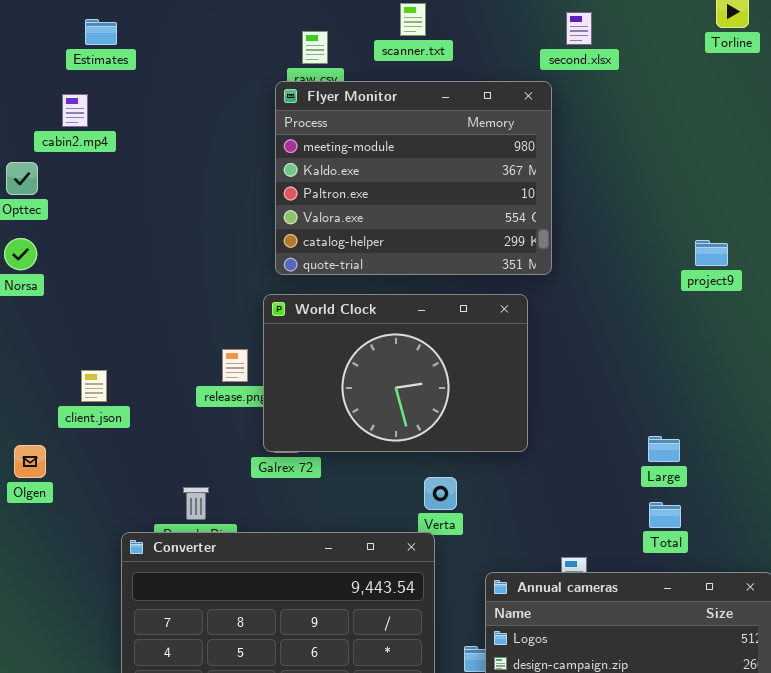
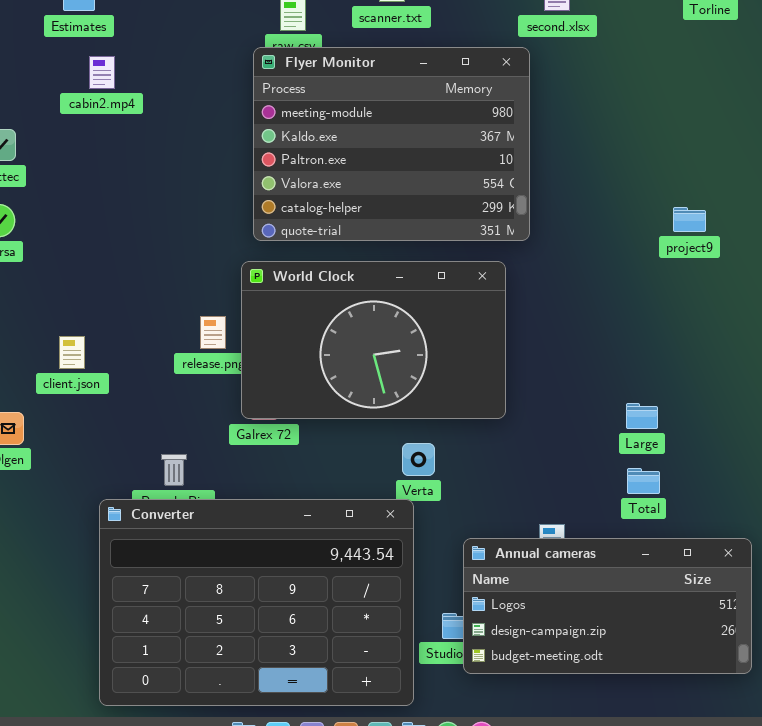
cabin2.mp4: [62,94,88,127] -> [89,56,115,89], moved

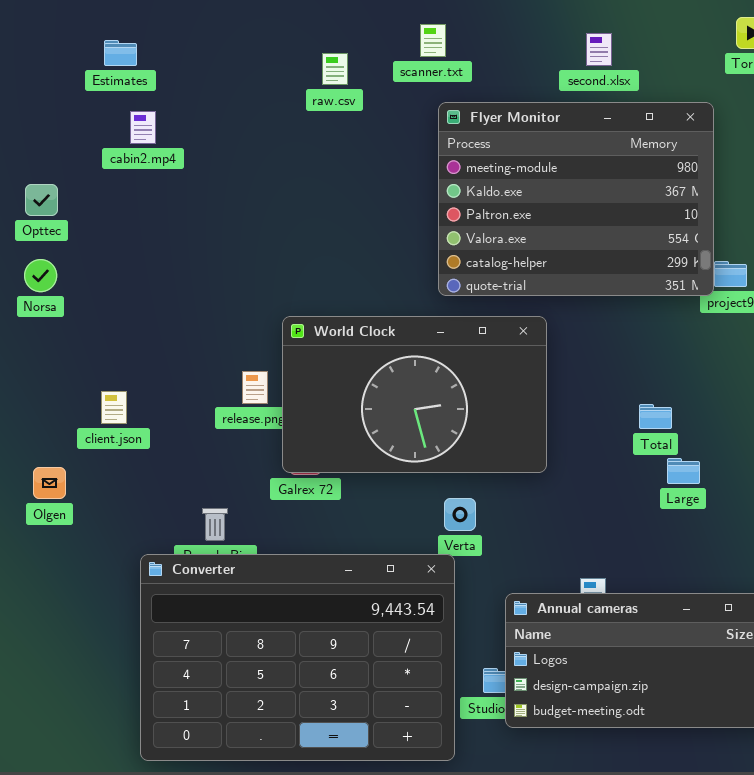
Flyer Monitor: [253,47,530,241] -> [438,102,714,296], moved
Total: [627,468,660,494] -> [639,404,672,429], moved

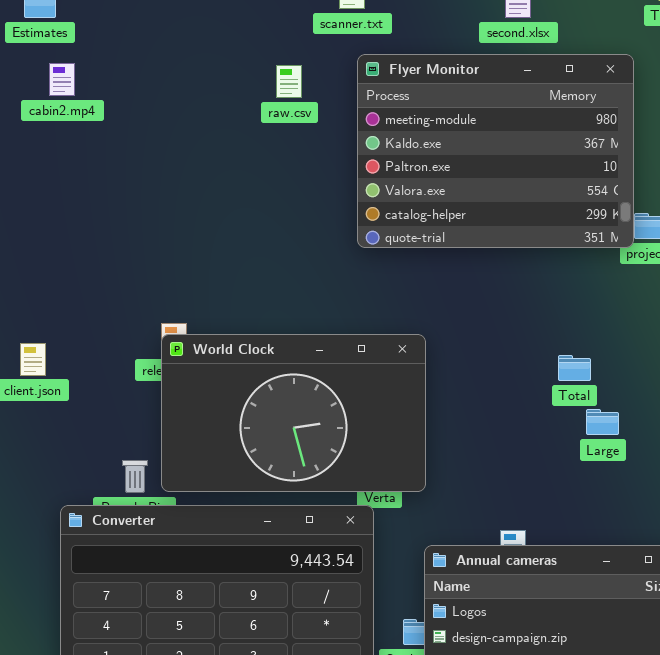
raw.csv: [322,53,348,85] -> [276,65,302,98], moved
World Clock: [282,316,547,473] -> [161,334,426,492], moved

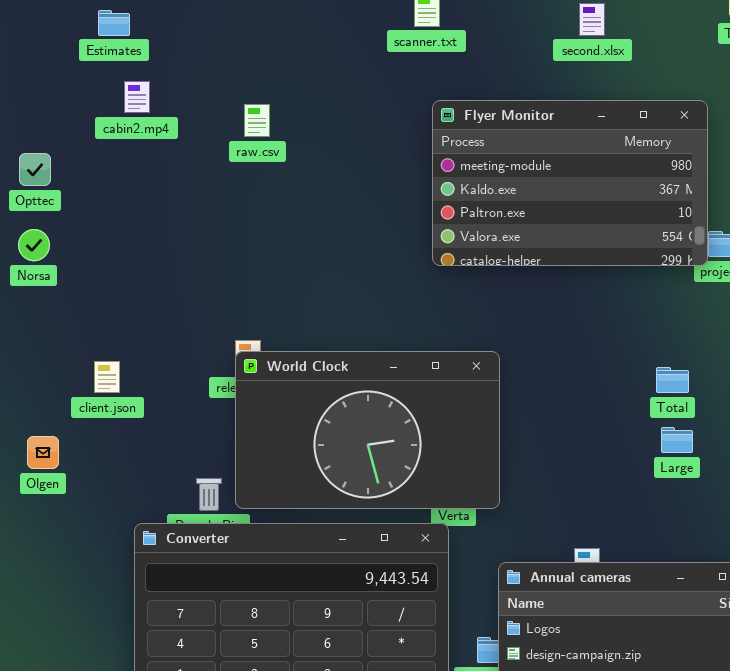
Flyer Monitor: [357,54,634,248] -> [432,100,708,266], resized
raw.csv: [276,65,302,98] -> [244,104,270,137], moved
Total: [558,355,591,381] -> [656,367,689,393], moved

